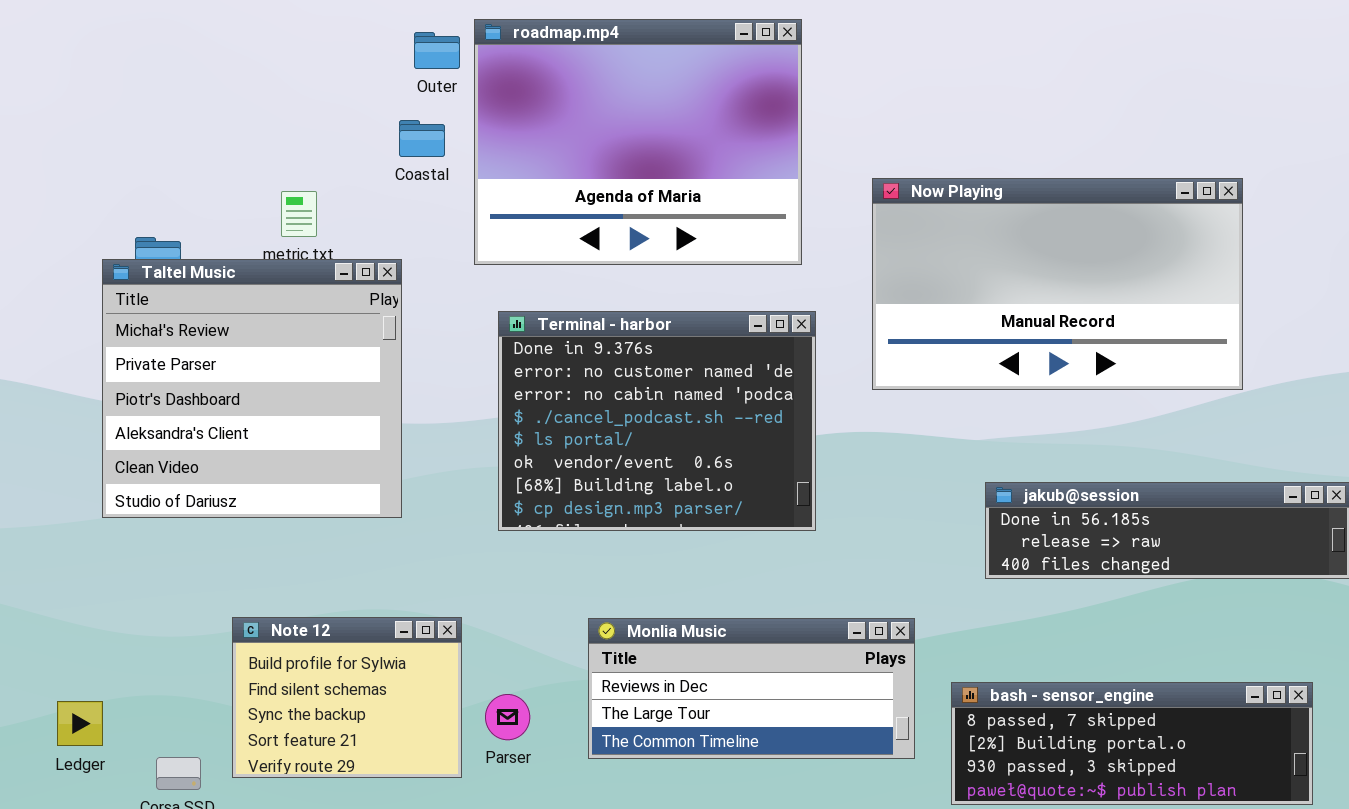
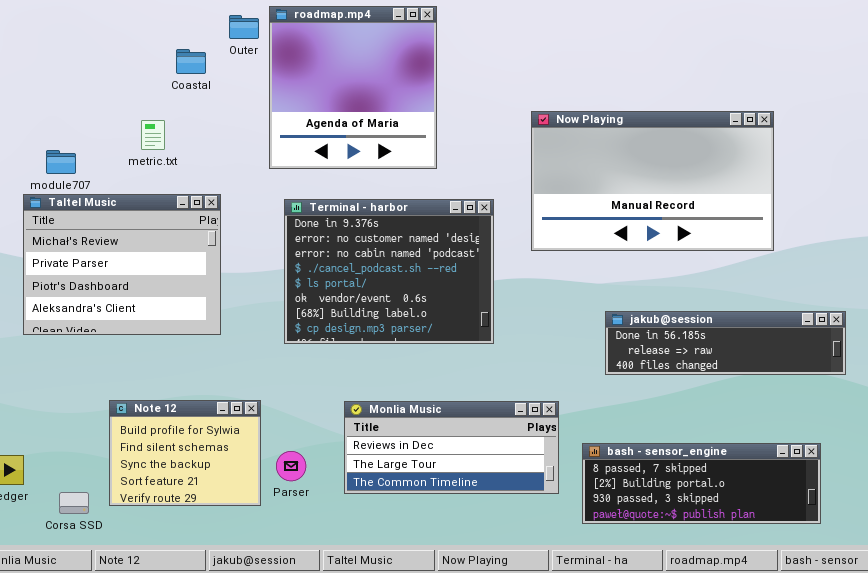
roadmap.mp4: [474,19,802,265] -> [269,6,437,169], resized
Coastal: [399,120,445,157] -> [176,49,206,74], moved
Taltel Music: [102,259,402,518] -> [23,194,221,335], resized

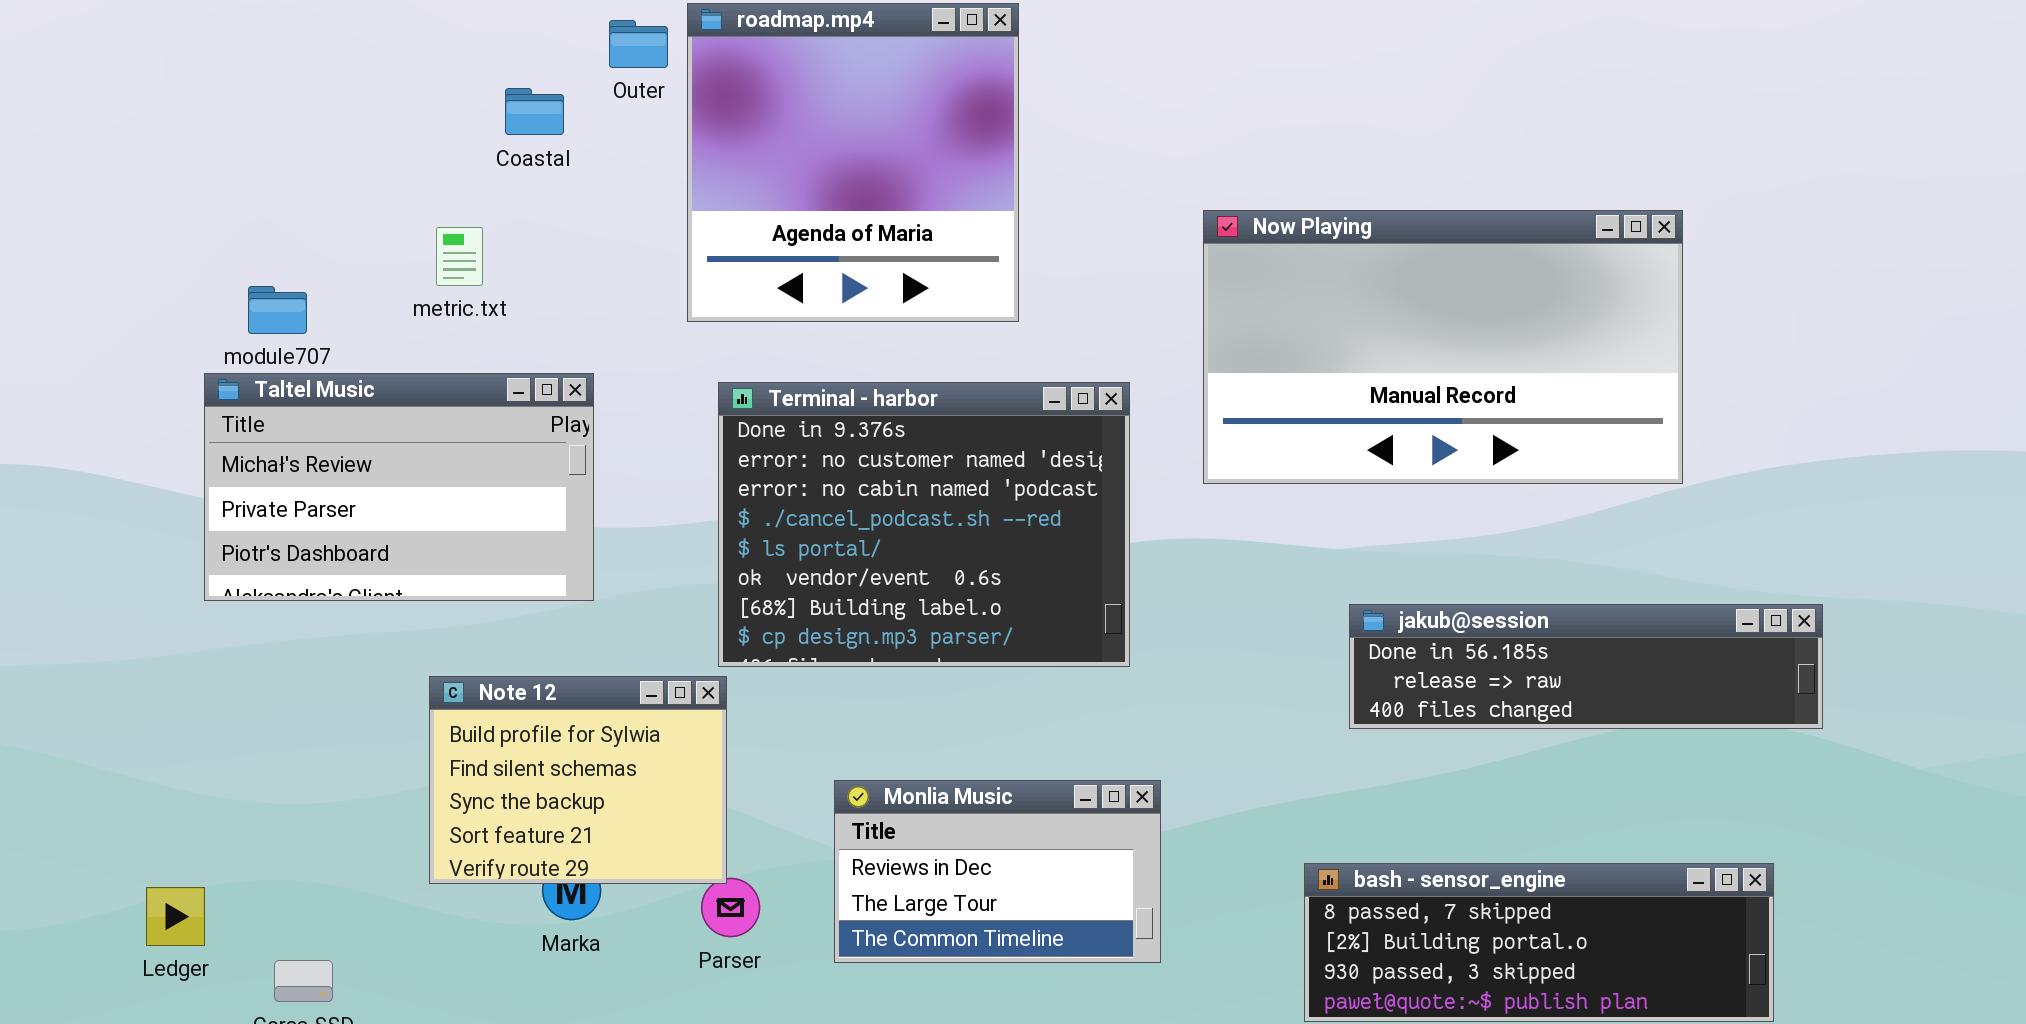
Taltel Music: [23,194,221,335] -> [204,373,594,601], resized
Note 12: [109,400,261,506] -> [429,676,727,884], moved
Monlia Music: [344,401,559,494] -> [834,780,1161,963], resized

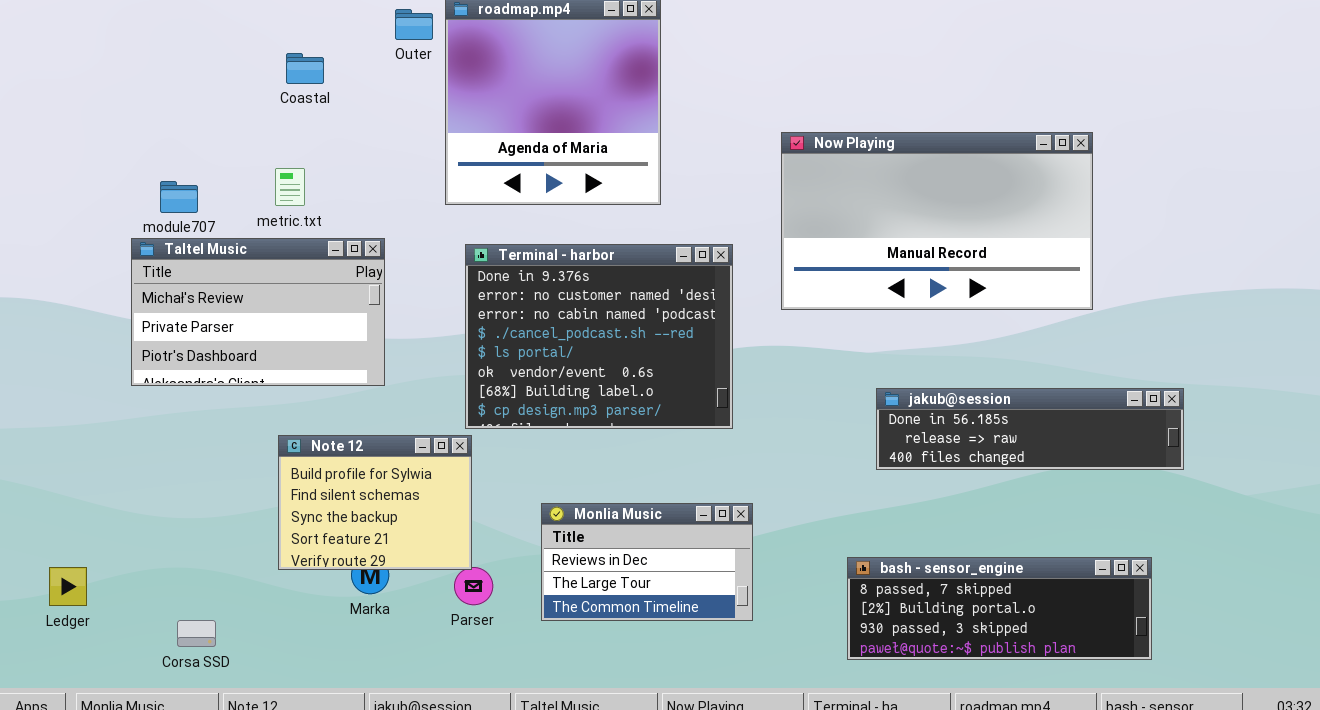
Coastal: [505,88,564,135] -> [286,53,324,84], moved
metric.txt: [436,227,483,286] -> [275,168,305,206], moved
Ledger: [146,887,205,946] -> [49,567,87,606], moved

